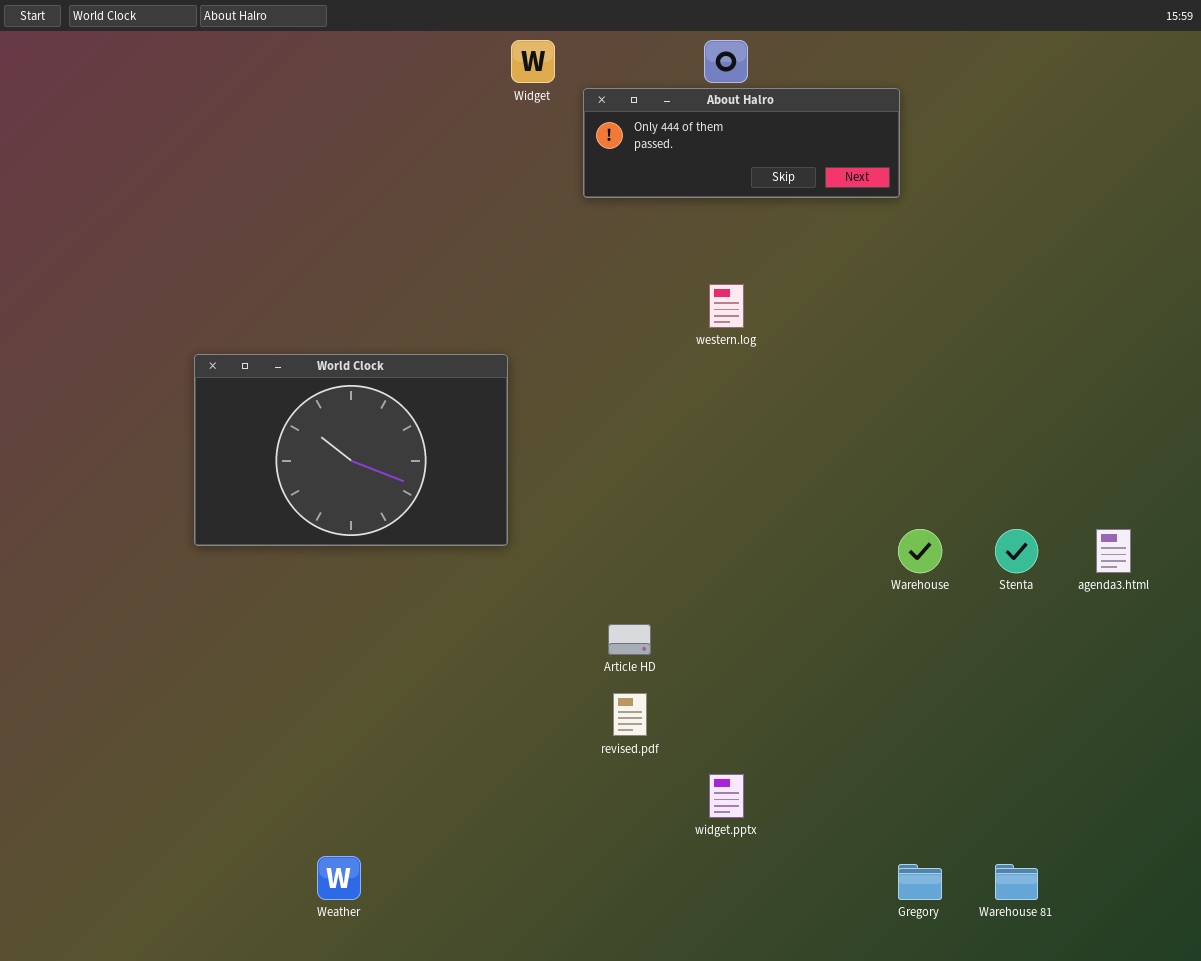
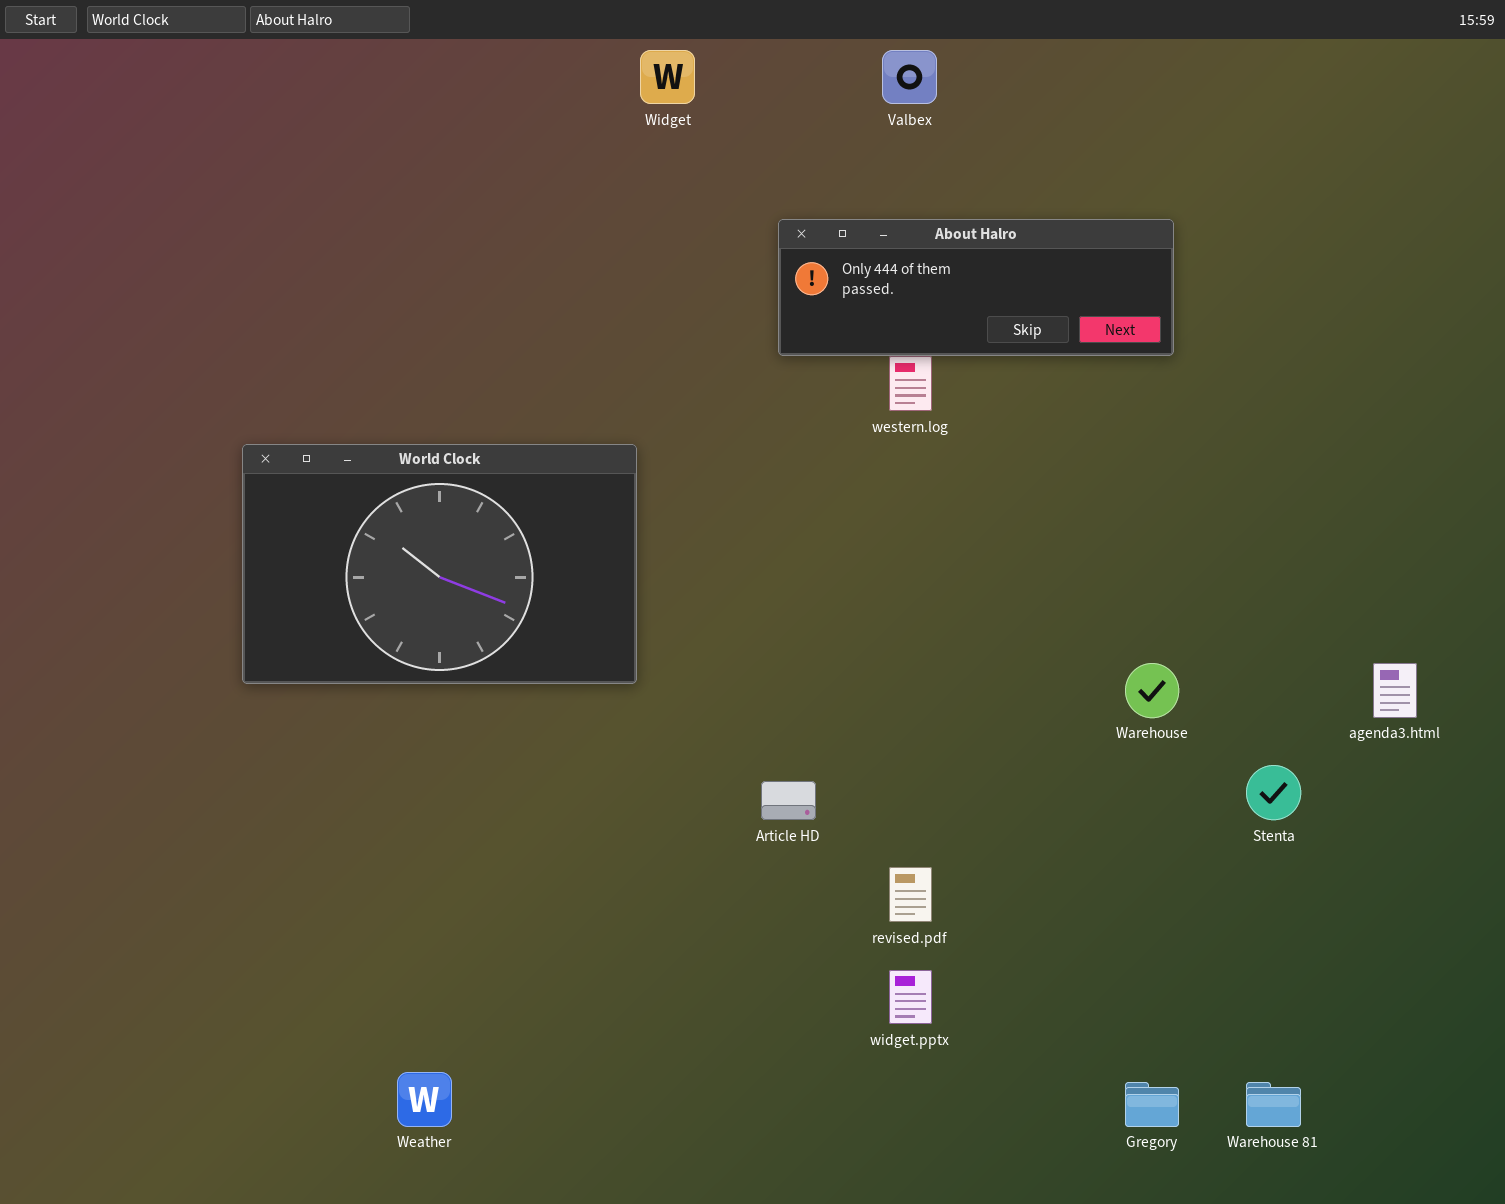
About Halro: [583,88,900,198] -> [778,219,1174,356], moved
Stenta: [995,529,1038,573] -> [1246,765,1301,820], moved
revised.pdf: [613,693,647,736] -> [889,867,932,922], moved

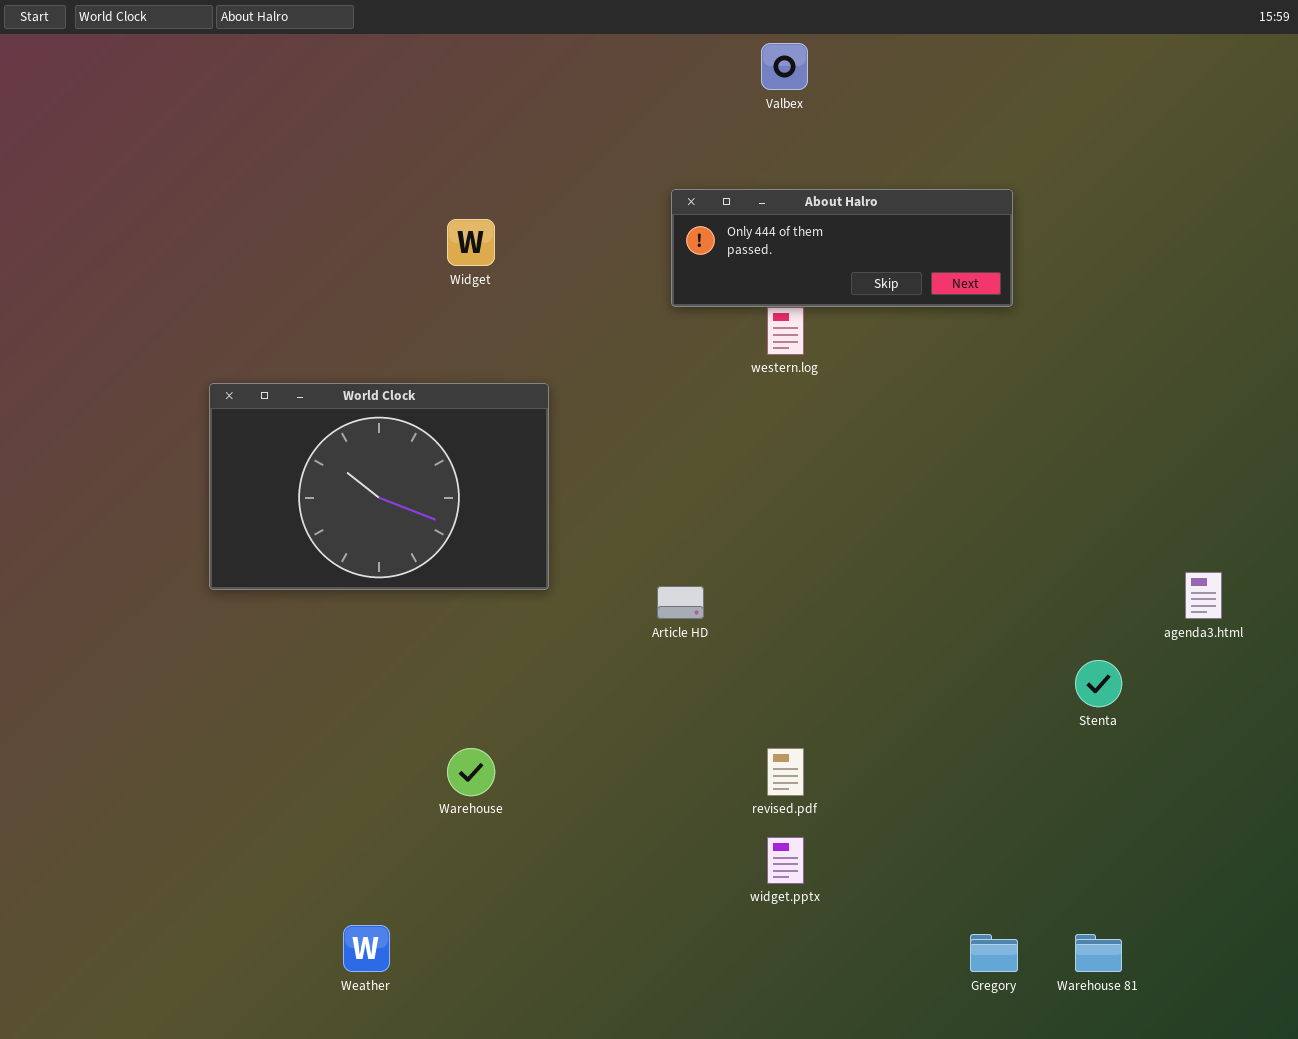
Widget: [640,50,695,104] -> [447,219,495,266], moved
Warehouse: [1125,663,1179,718] -> [447,748,495,796], moved
Article HD: [761,781,816,820] -> [657,586,704,619], moved

